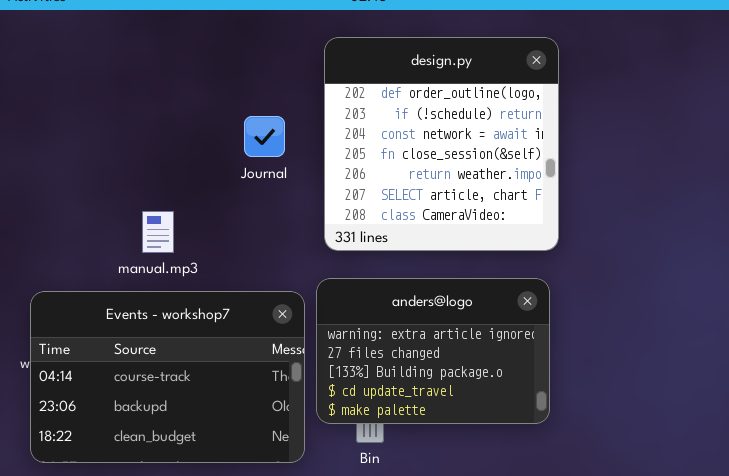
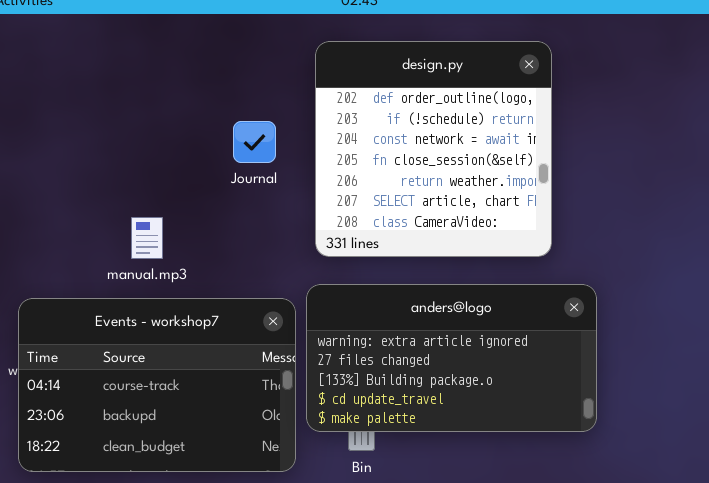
anders@logo: [316,278,550,424] -> [306,284,597,432], resized

